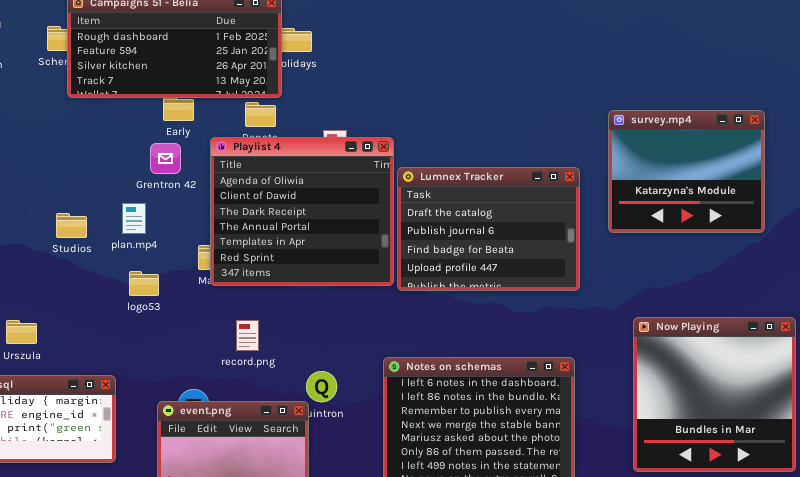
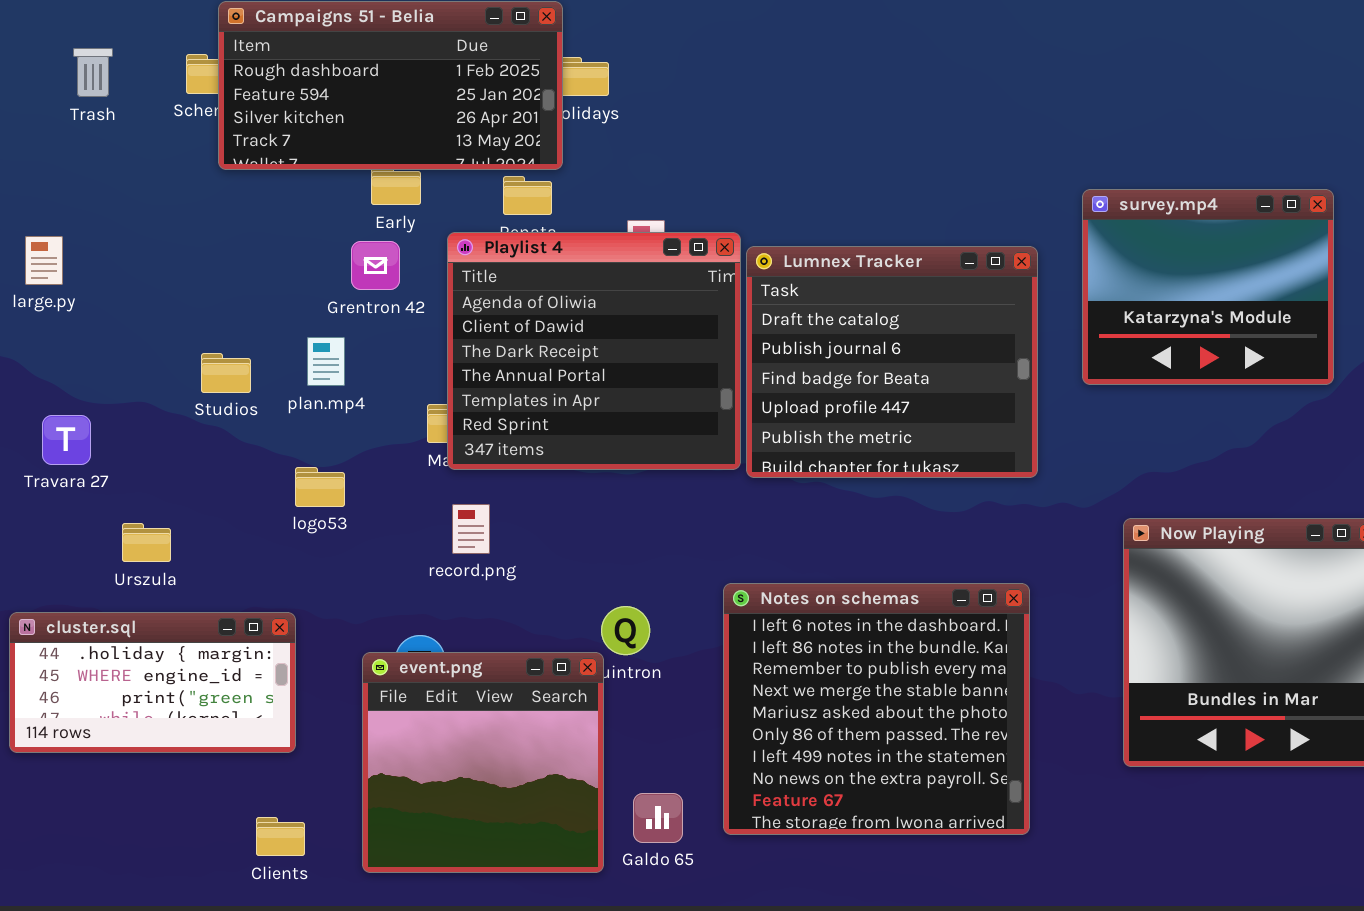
Lumnex Tracker: [397,167,580,291] -> [746,246,1038,478], resized
logo53: [129,271,159,296] -> [295,467,345,507], moved
record.png: [236,320,259,351] -> [452,504,490,554], moved

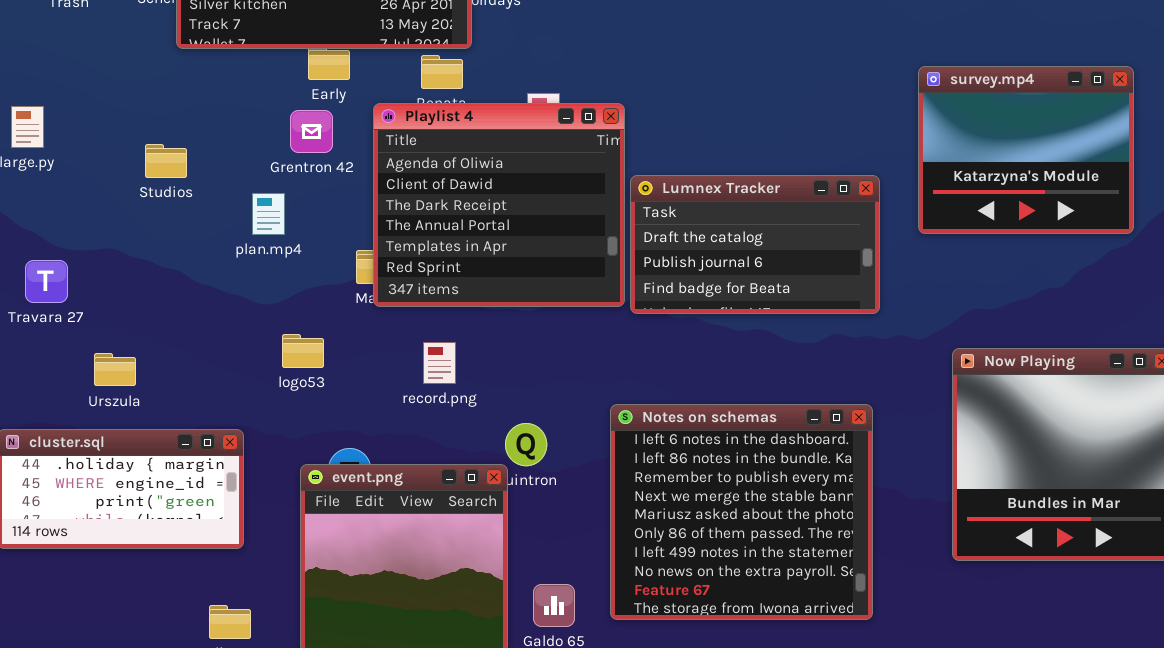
Lumnex Tracker: [746,246,1038,478] -> [630,175,880,314], resized
Studios: [201,353,251,393] -> [145,144,187,178], moved
logo53: [295,467,345,507] -> [282,334,324,368], moved
record.png: [452,504,490,554] -> [423,342,456,384], moved

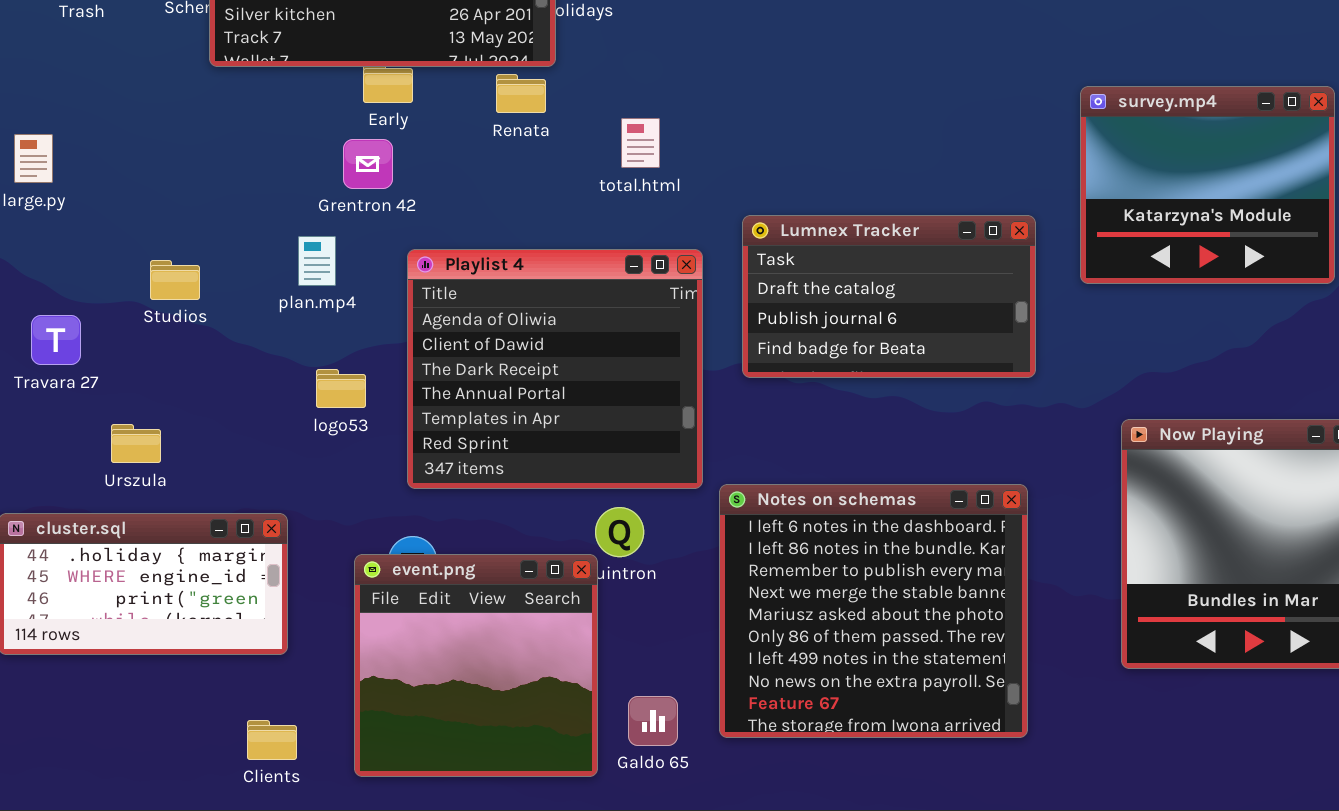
Playlist 4: [373,103,625,307] -> [407,249,703,489], moved
Studios: [145,144,187,178] -> [150,260,200,300], moved
logo53: [282,334,324,368] -> [316,369,366,408], moved

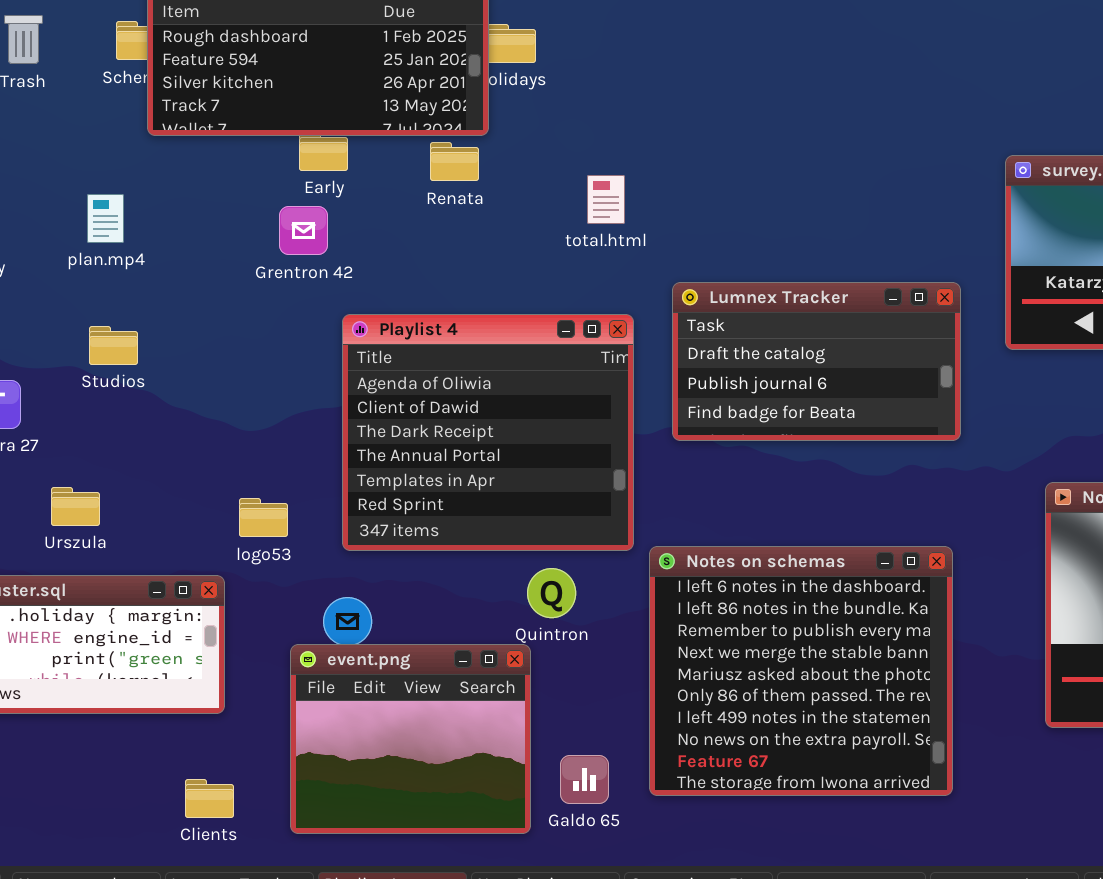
total.html: [621,118,660,168] -> [587,175,625,224], moved
plan.mp4: [298,236,336,286] -> [87,194,124,243], moved
logo53: [316,369,366,408] -> [239,498,288,537], moved
event.png: [354,554,598,777] -> [290,644,531,834], resized

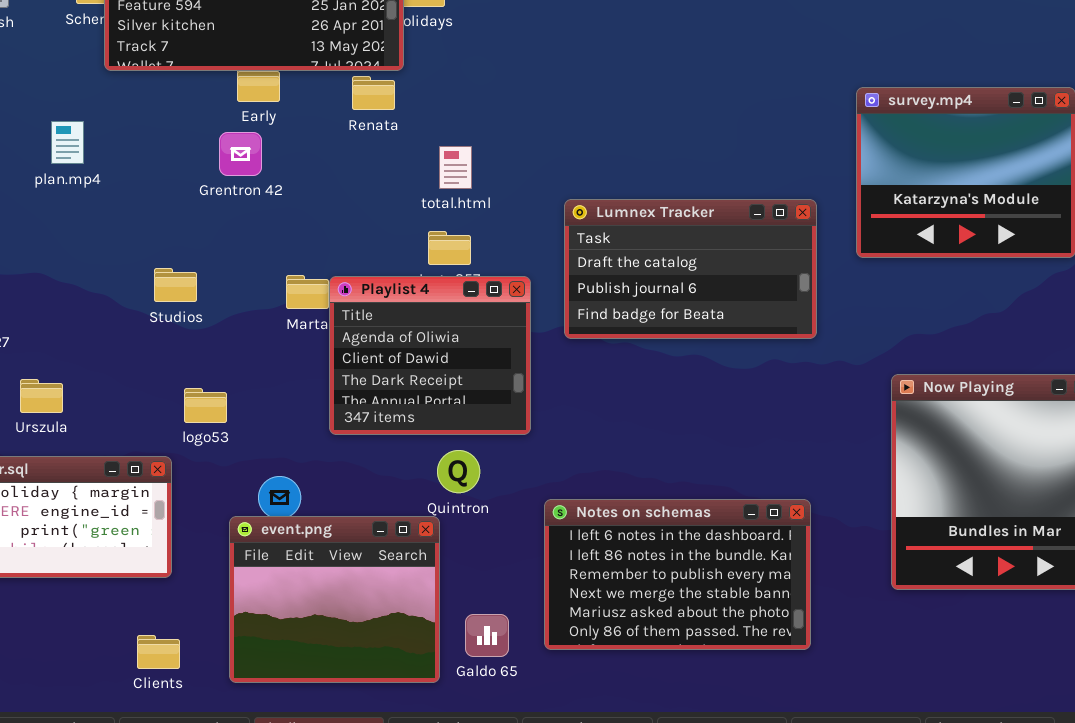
total.html: [587,175,625,224] -> [439,146,472,189], moved
Playlist 4: [342,314,634,551] -> [329,276,531,435], resized
Studios: [89,326,138,365] -> [154,268,197,302], moved
Notes on schemas: [649,546,953,796] -> [544,499,811,650], resized

